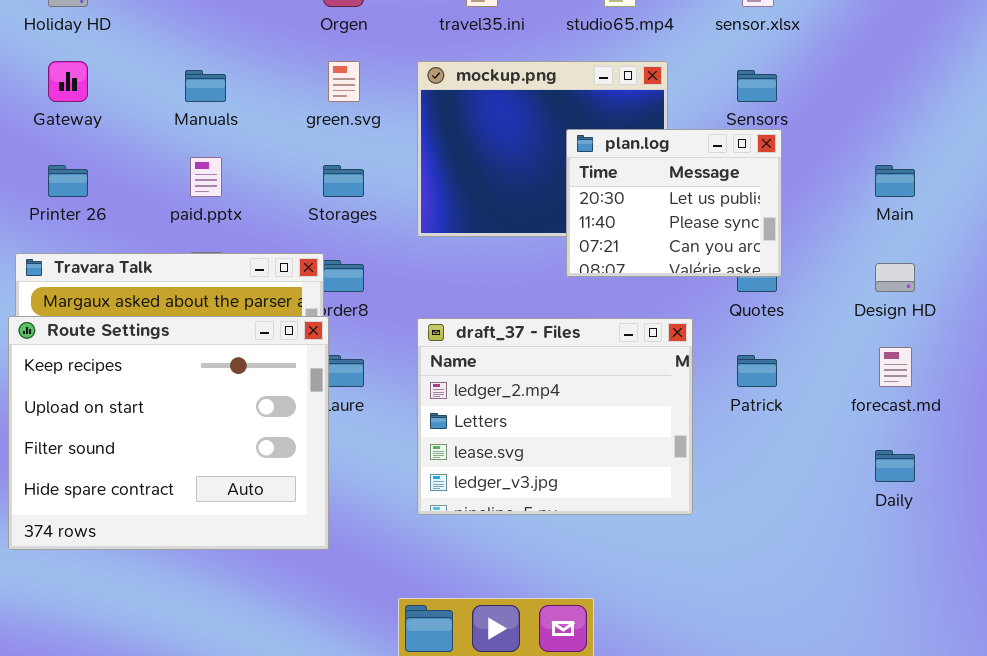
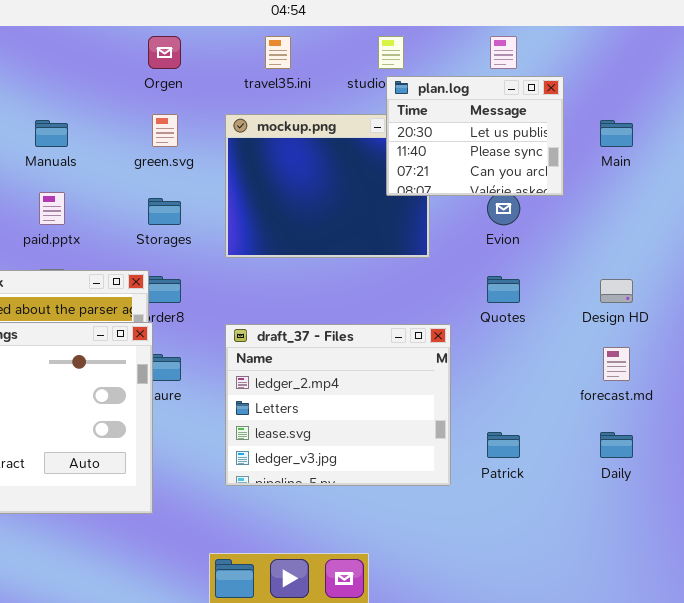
plan.log: [566,129,782,277] -> [386,76,564,196], moved
Main: [875,165,915,197] -> [600,120,633,147], moved
Patrick: [737,355,777,387] -> [487,432,520,458], moved

